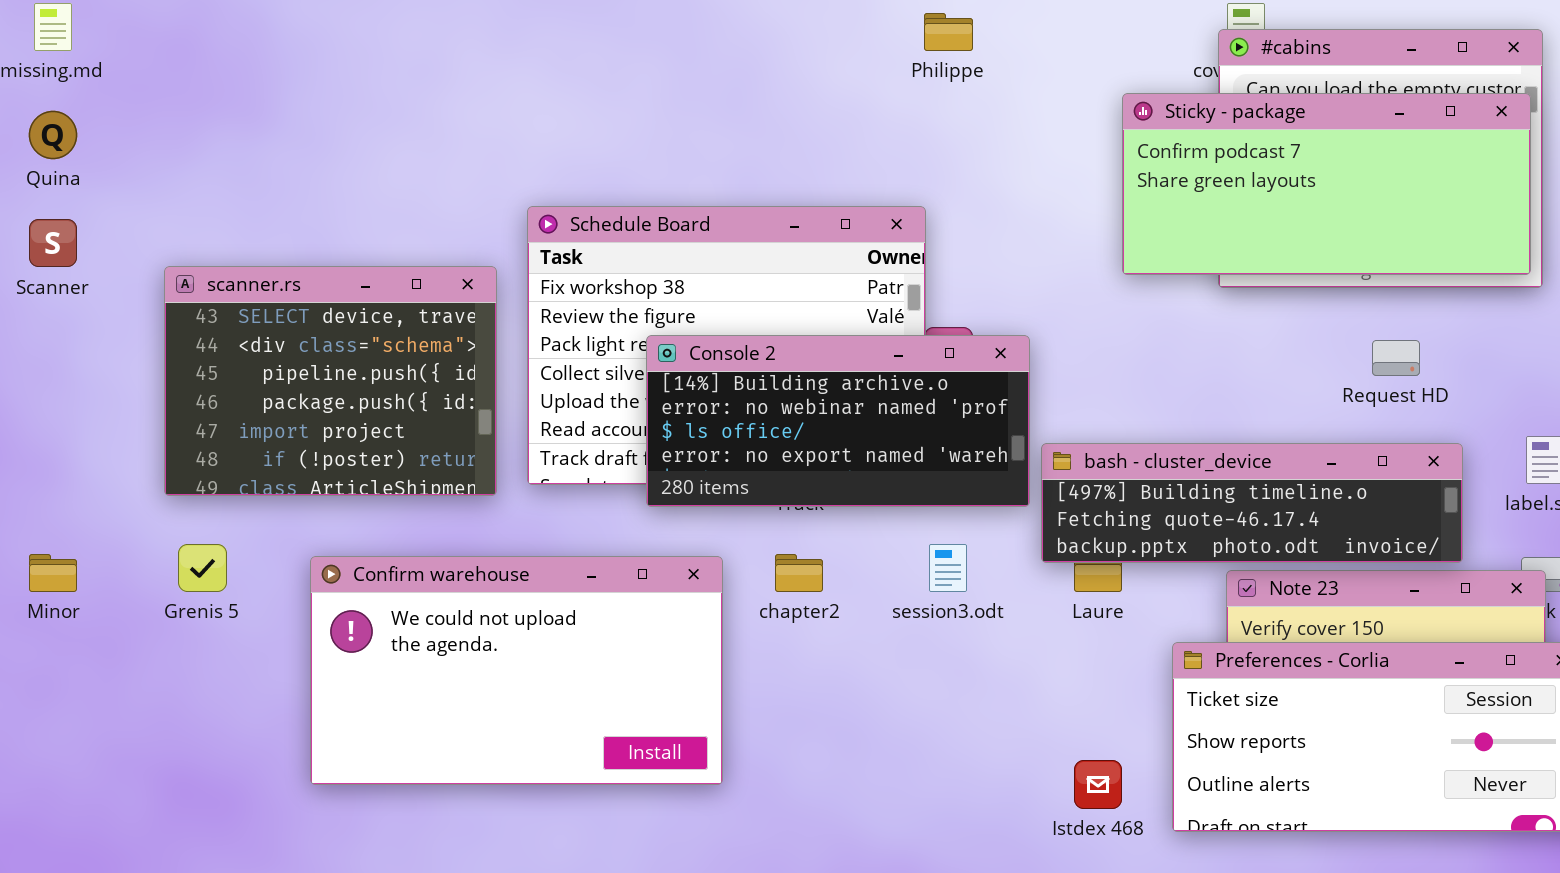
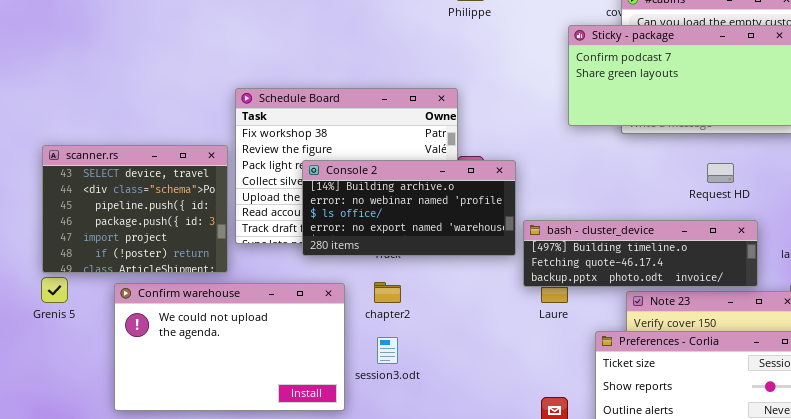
scanner.rs: [164,266,497,496] -> [42,145,228,273], moved
session3.odt: [929,544,967,592] -> [377,337,398,364], moved

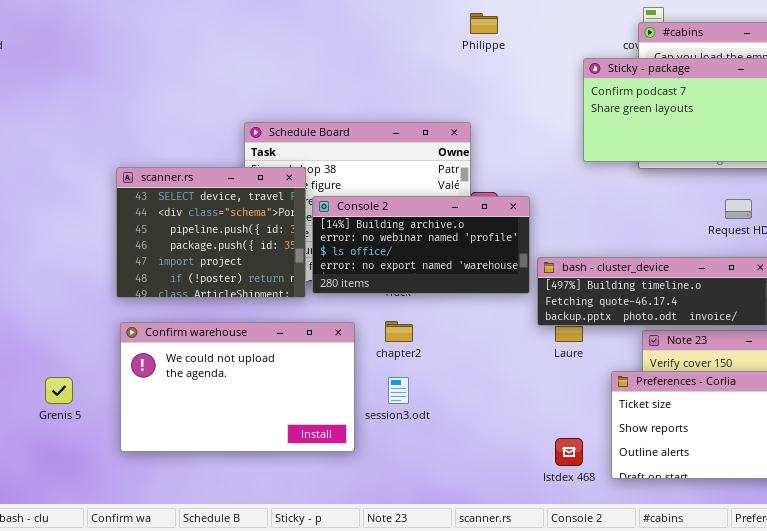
scanner.rs: [42,145,228,273] -> [116,167,306,298], moved
Grenis 5: [41,277,68,303] -> [45,377,73,404], moved

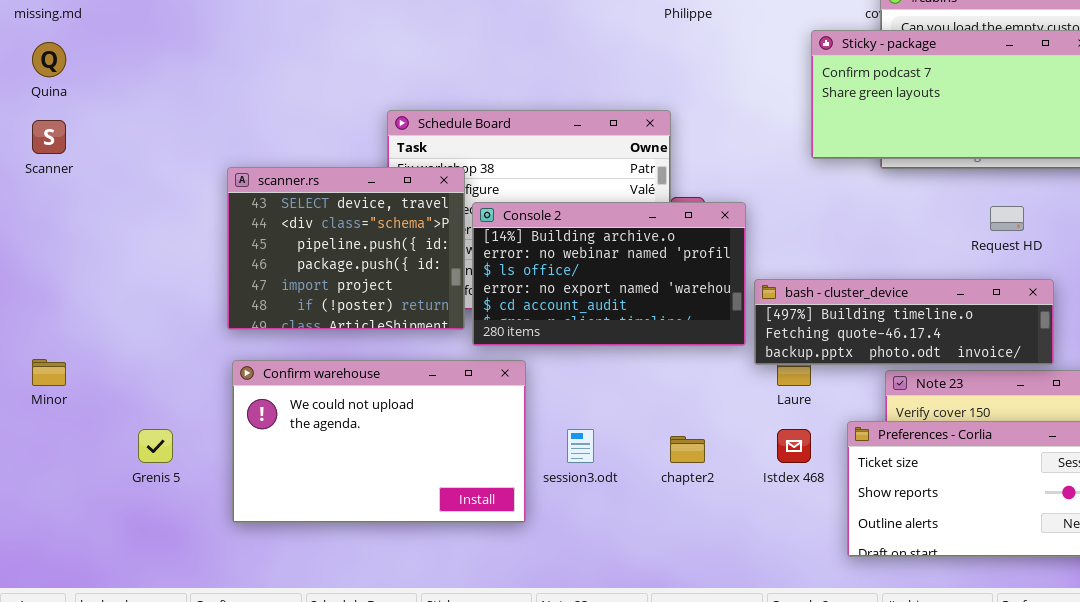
Console 2: [312,196,530,294] -> [472,202,746,346], resized
chapter2: [385,321,413,342] -> [670,436,705,463], moved
Istdex 468: [555,438,583,466] -> [777,429,811,463], moved

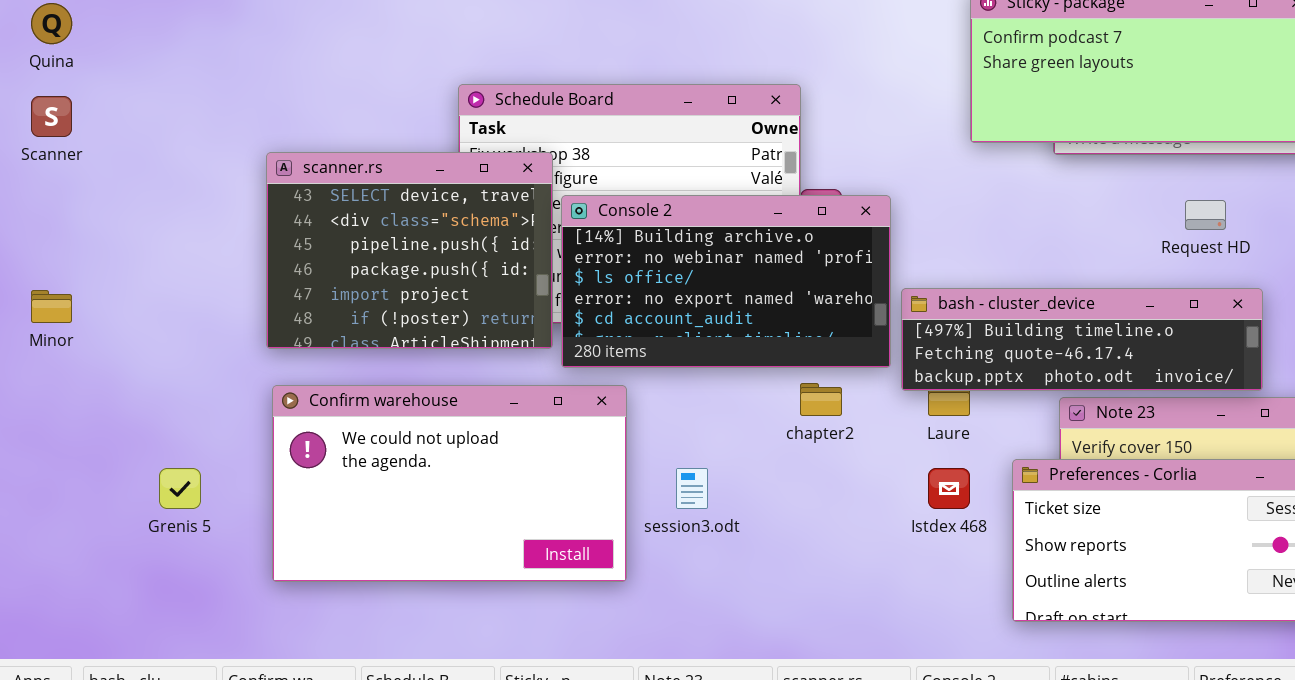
Minor: [32,359,66,386] -> [31,290,72,323], moved
chapter2: [670,436,705,463] -> [800,383,842,416], moved

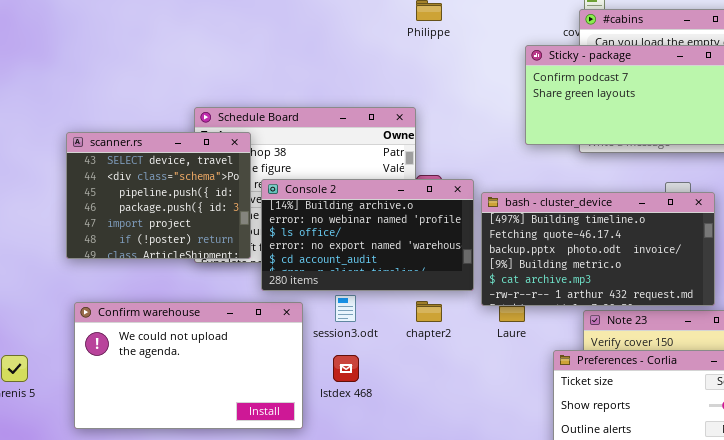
scanner.rs: [266,152,553,349] -> [66,132,251,259], moved
bash - cluster_device: [901,288,1263,391] -> [481,192,715,306], resized
session3.odt: [676,468,708,509] -> [335,295,356,322], moved
Istdex 468: [928,468,970,509] -> [333,355,359,382], moved

